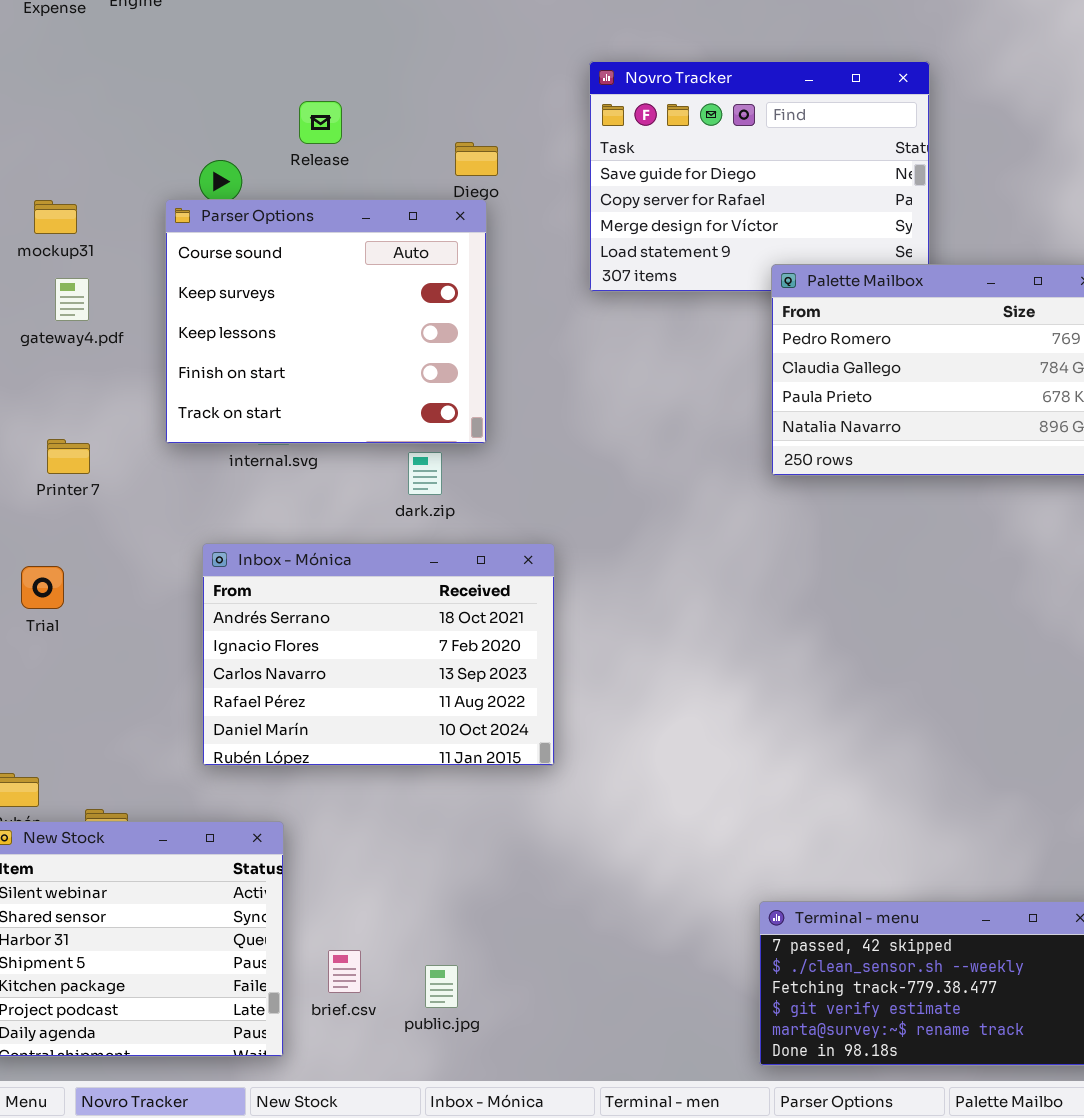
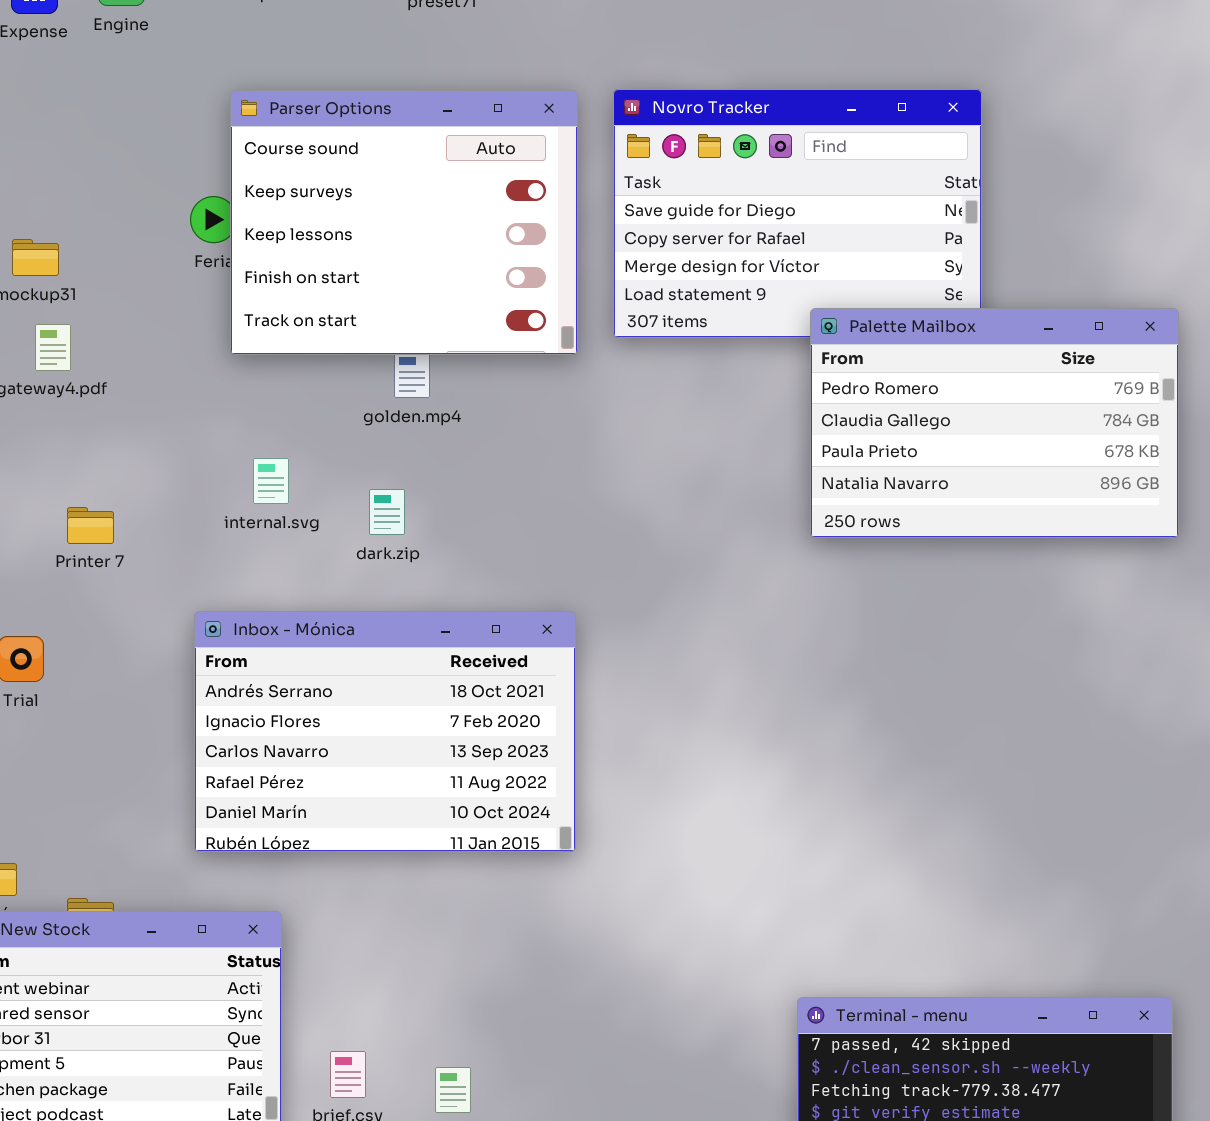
Parser Options: [165,199,487,444] -> [230,90,578,355], moved
Printer 7: [47,439,90,474] -> [67,507,114,544], moved
dark.zip: [408,452,442,495] -> [369,489,405,535], moved

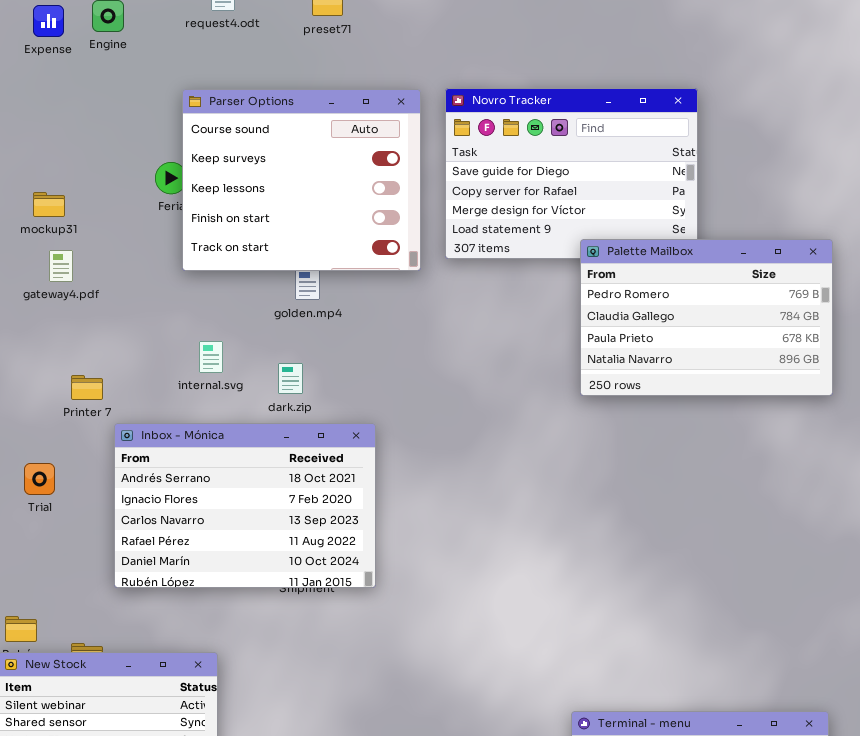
Inbox - Mónica: [194,611,576,852] -> [114,423,376,588], moved

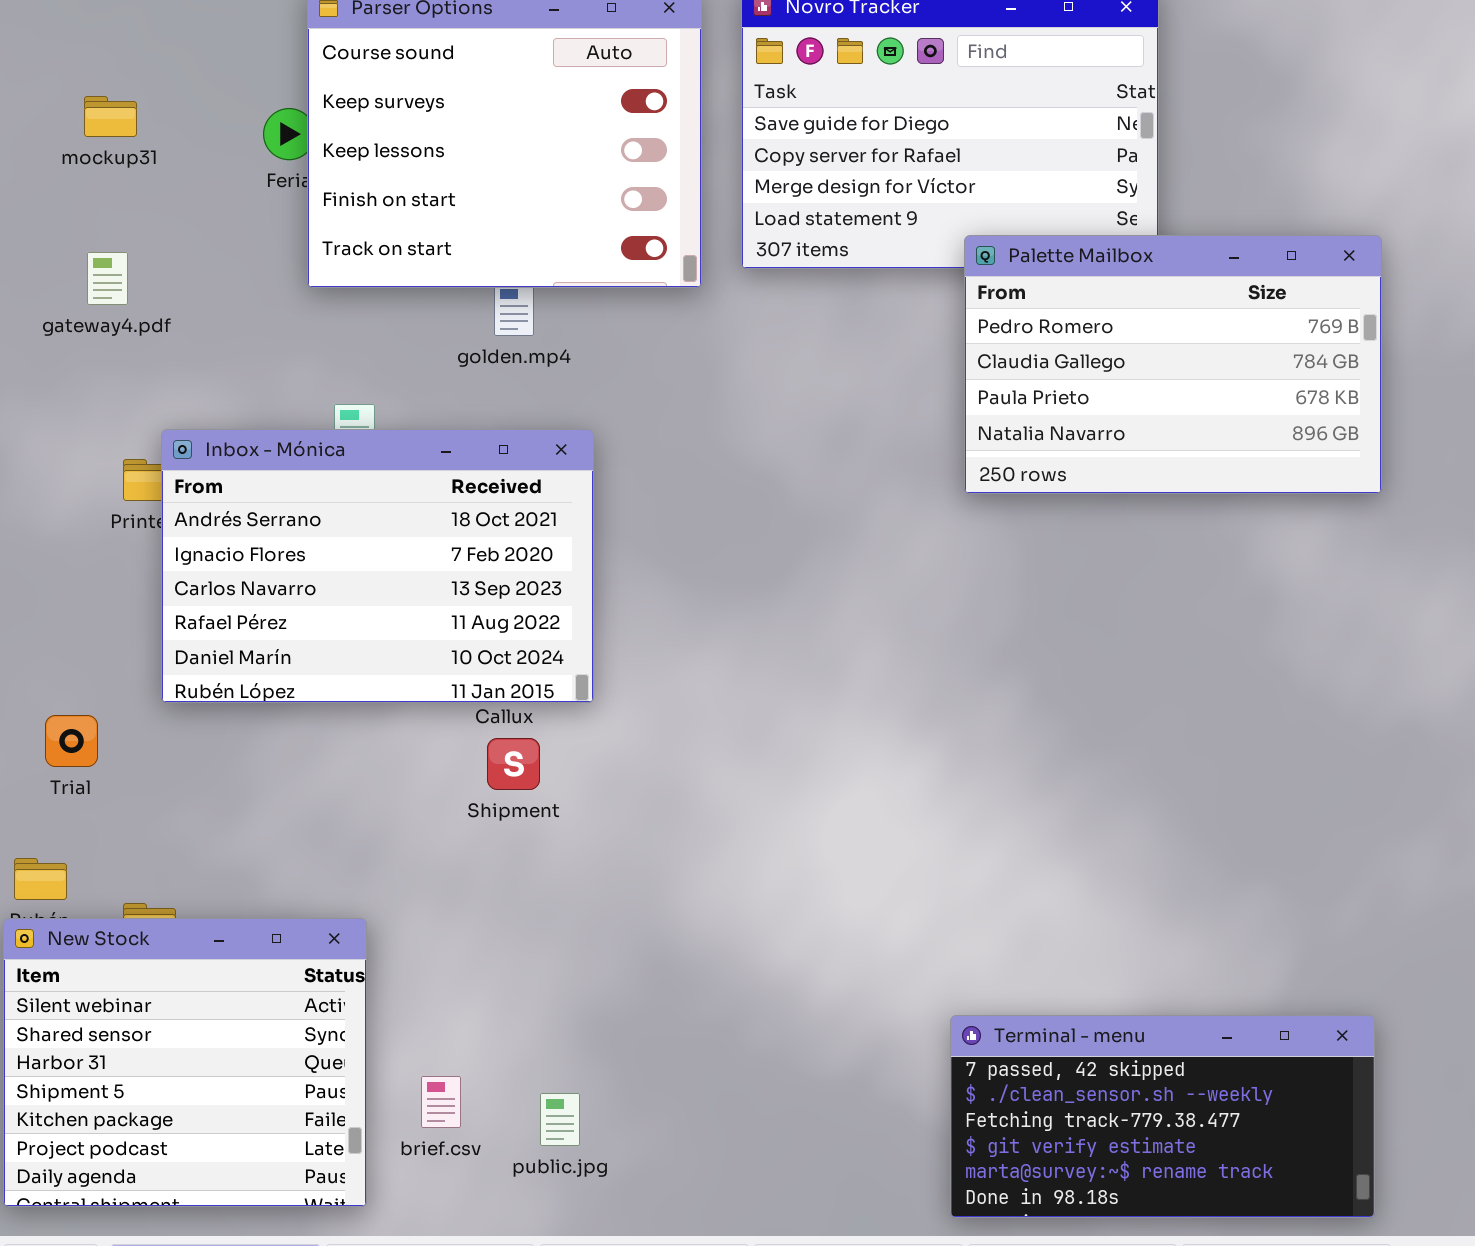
mockup31: [33,192,65,217] -> [84,96,137,137], moved
Inbox - Mónica: [114,423,376,588] -> [161,429,594,703], moved
Trial: [24,463,55,495] -> [45,715,98,767], moved

